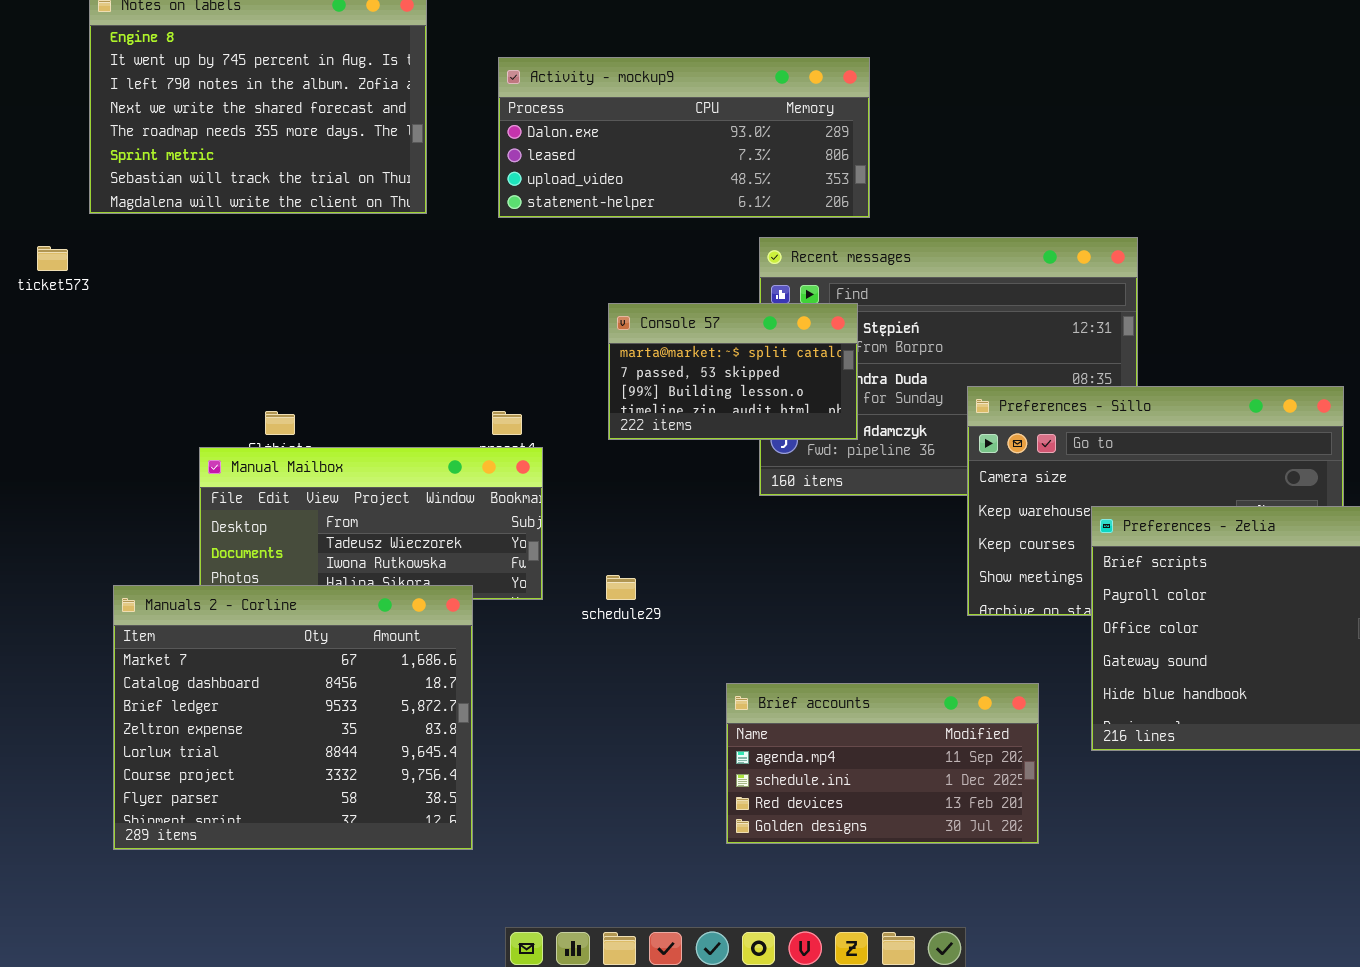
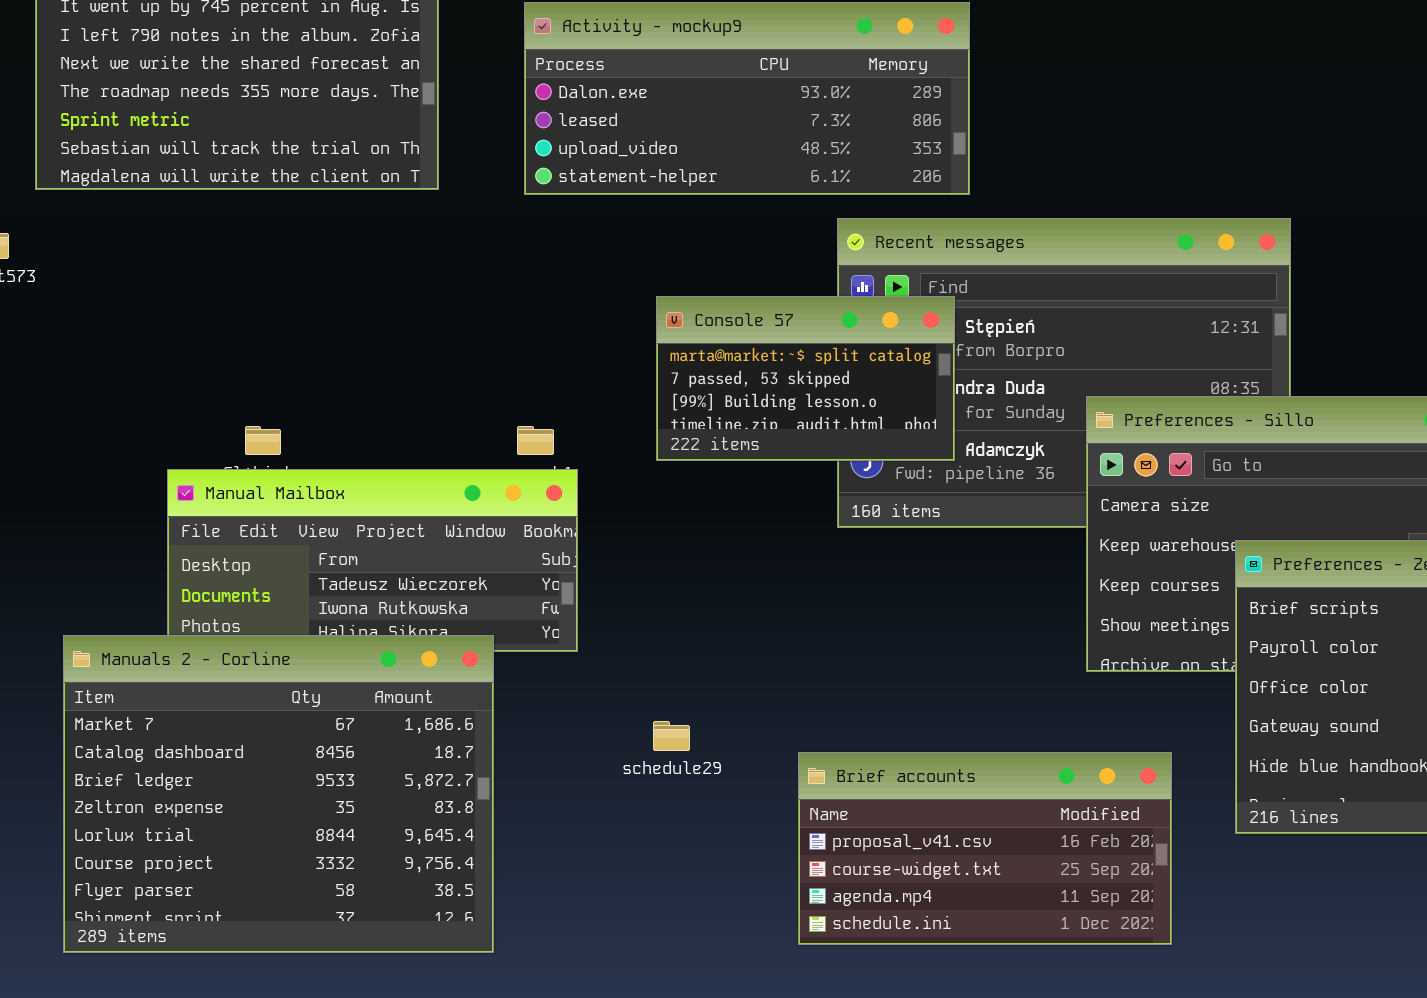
schedule29: [606,575,636,600] -> [653,721,690,751], moved
Brief accounts: [726,683,1039,844] -> [798,752,1172,945], scrolled up 2 rows

